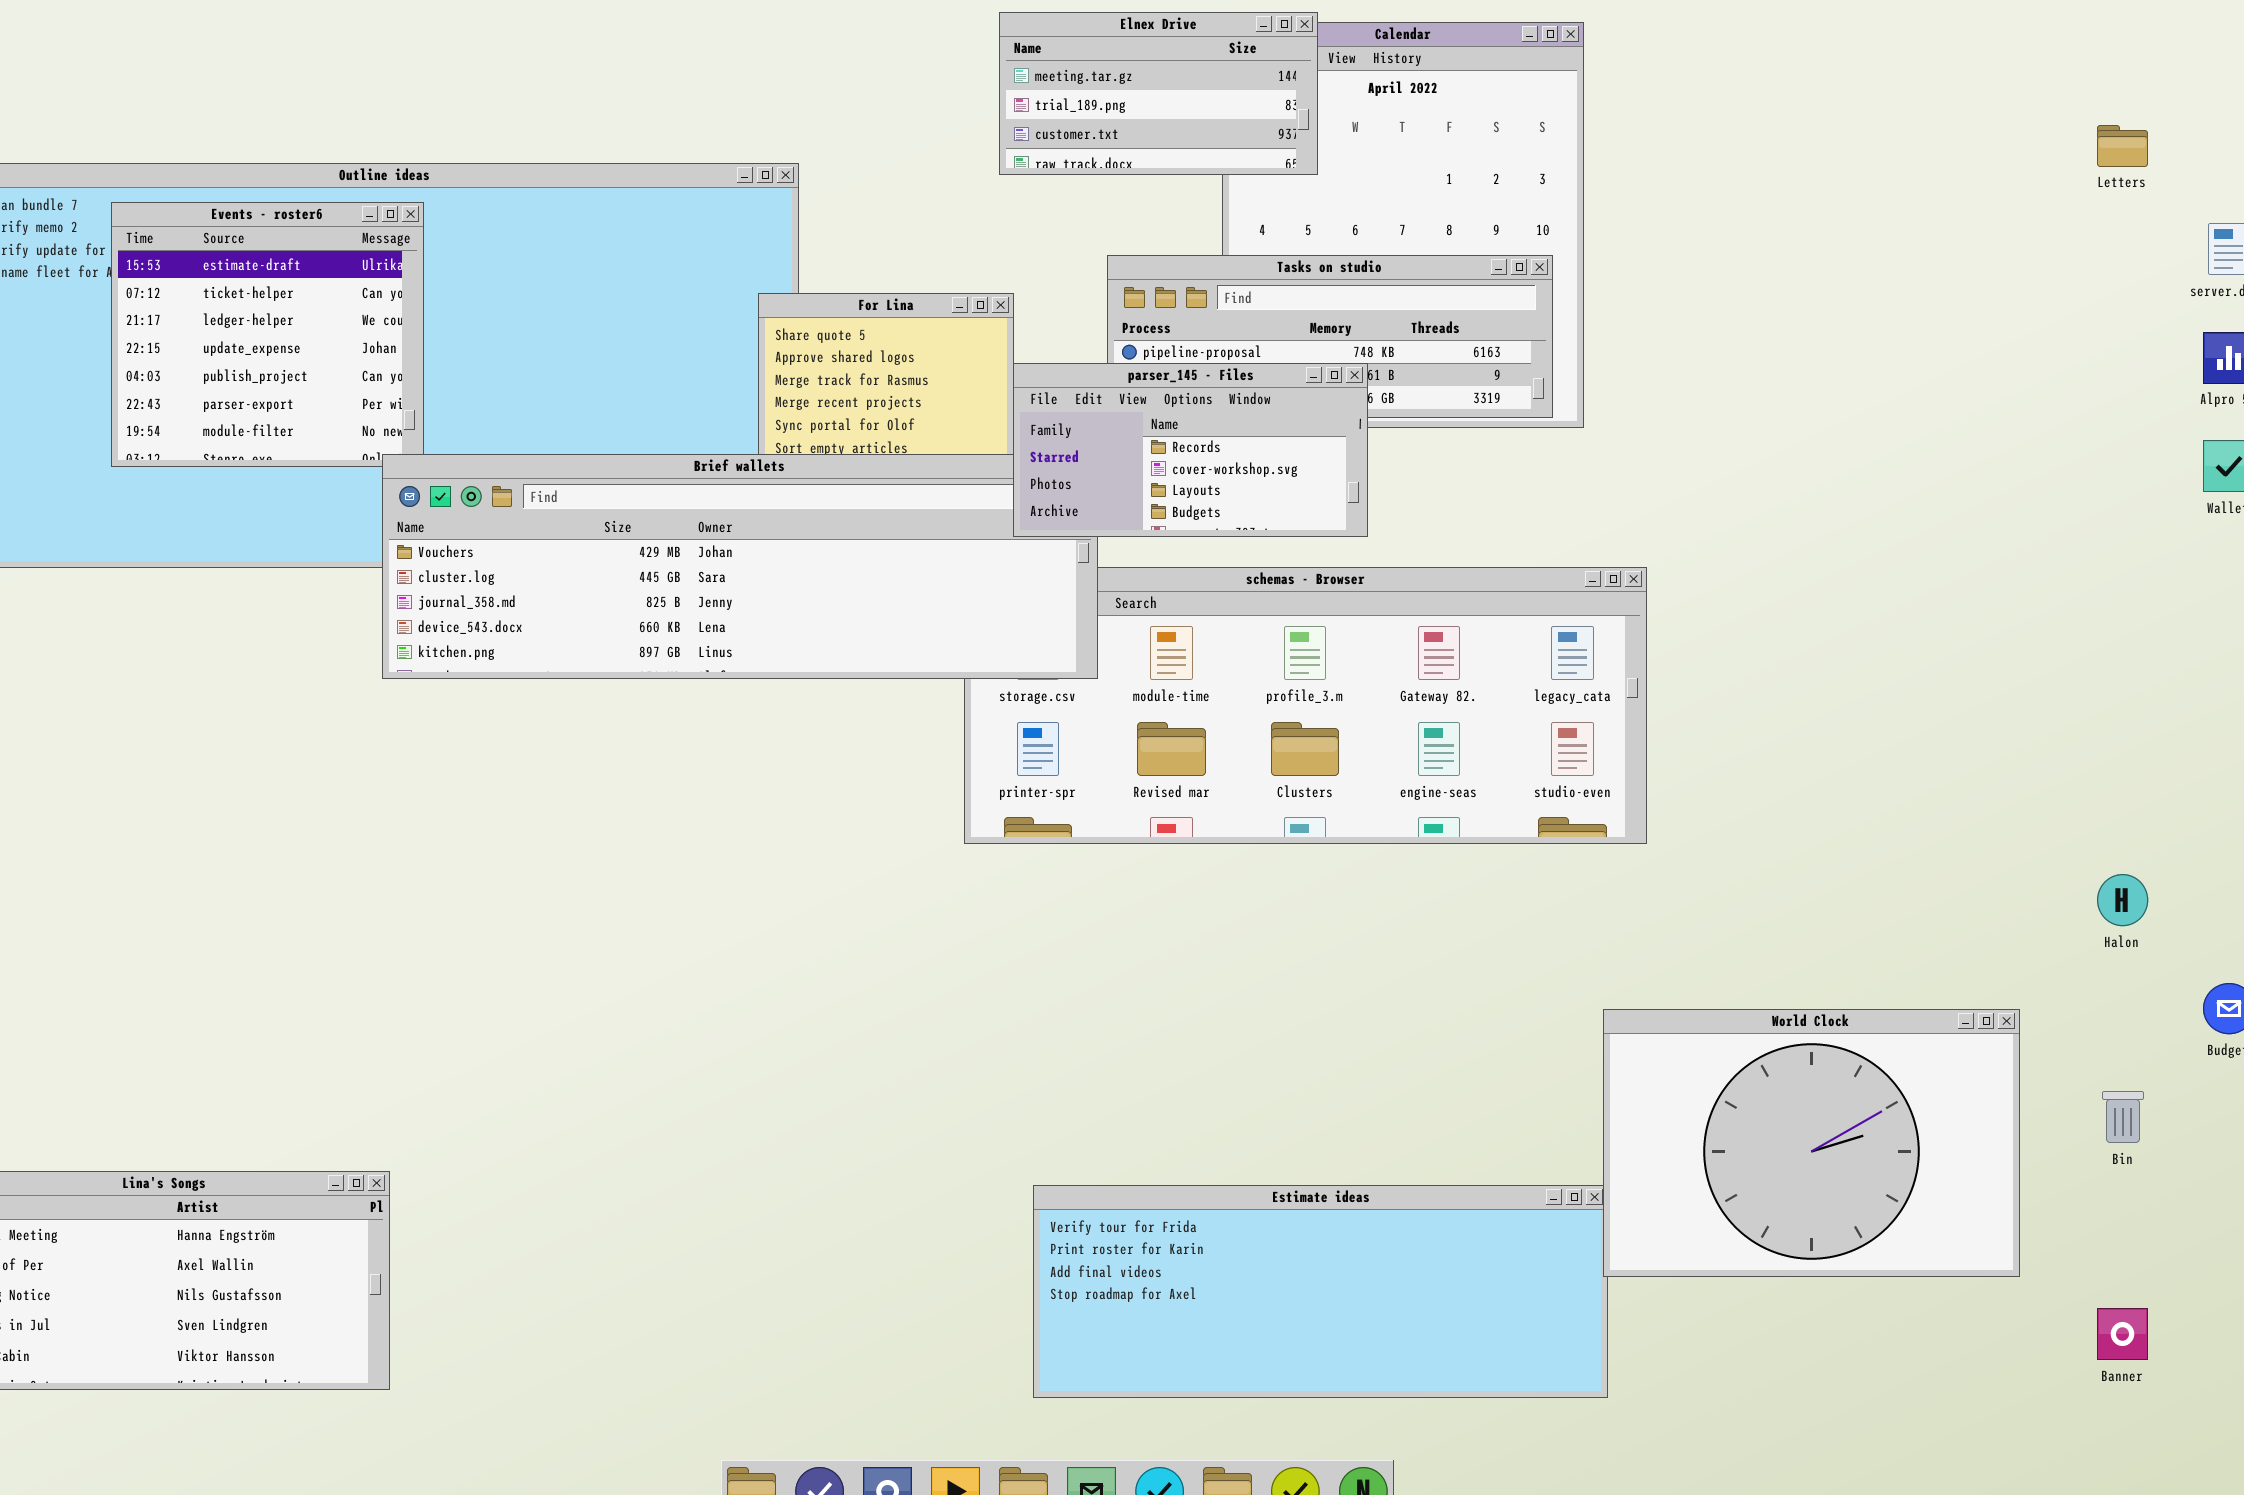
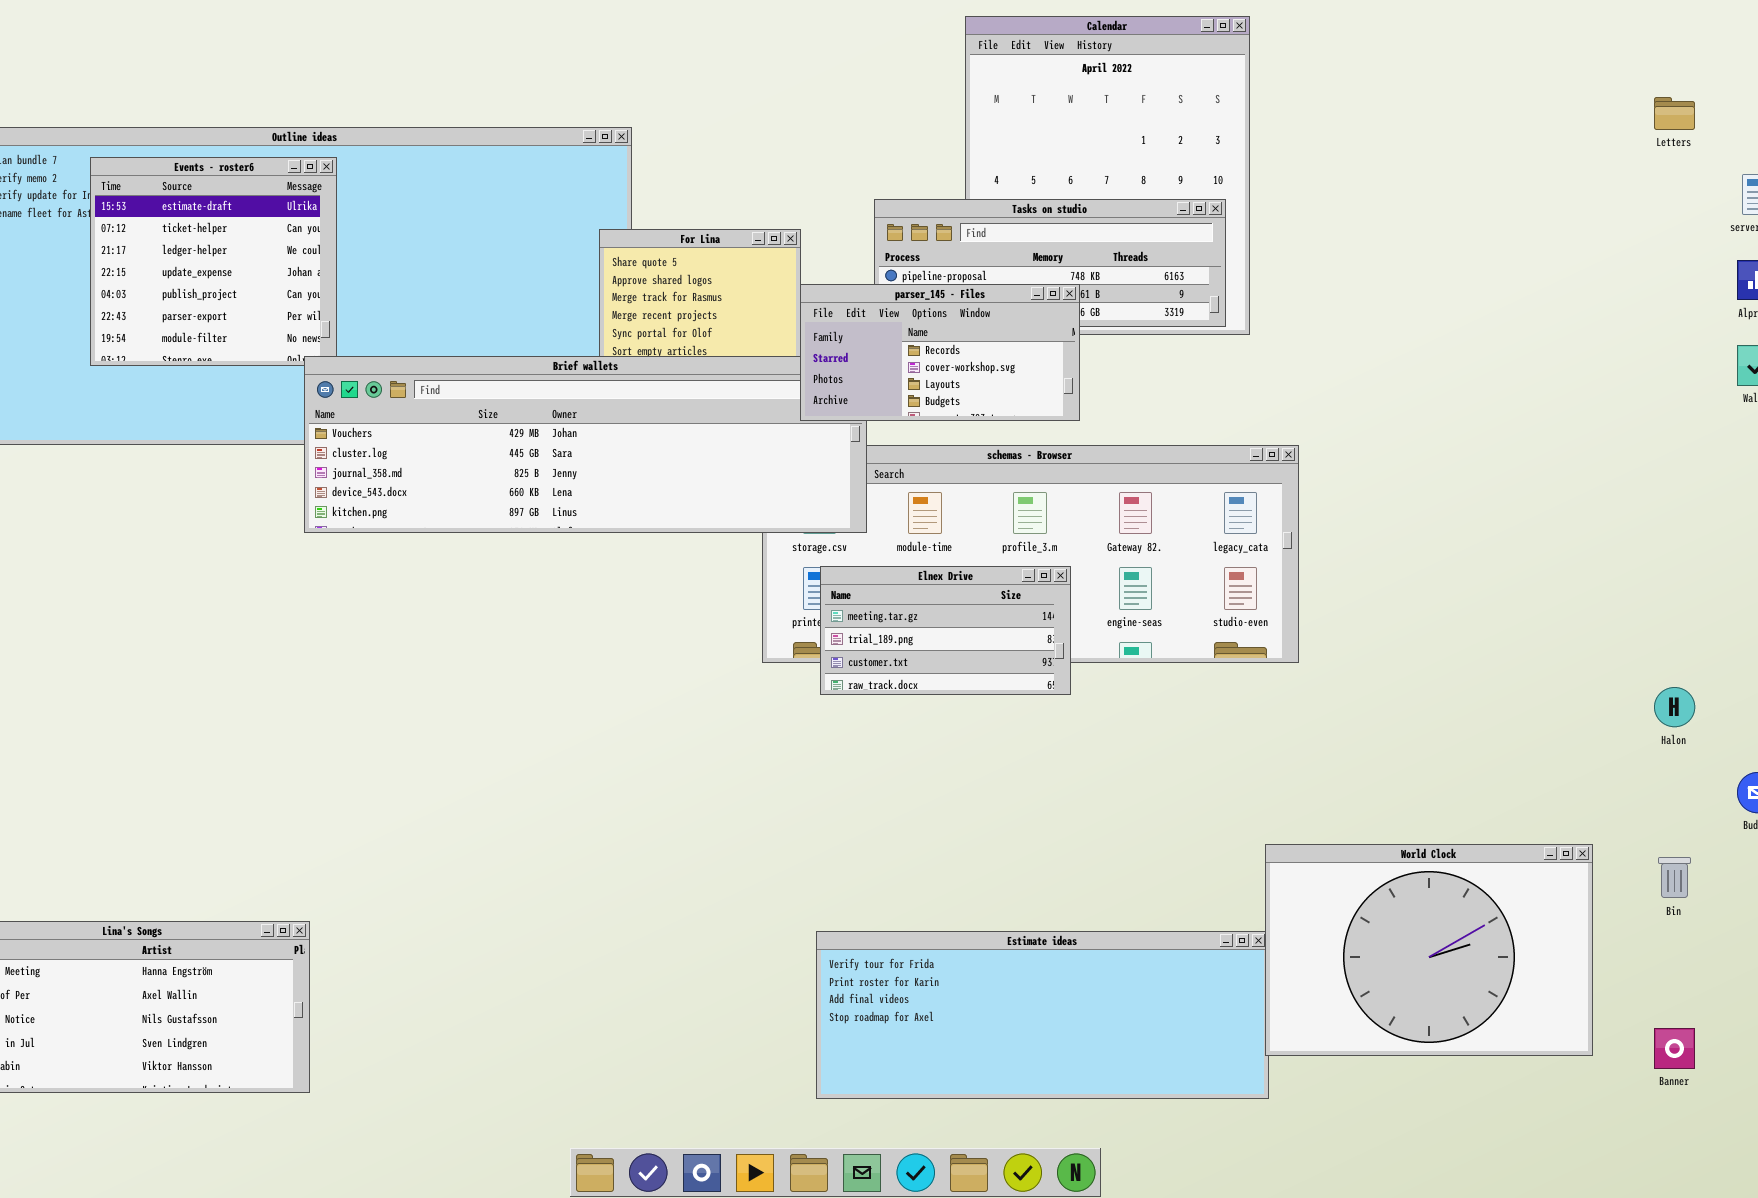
Elnex Drive: [999,12,1318,175] -> [820,566,1071,695], moved
World Clock: [1603,1009,2020,1277] -> [1265,844,1593,1056], moved

